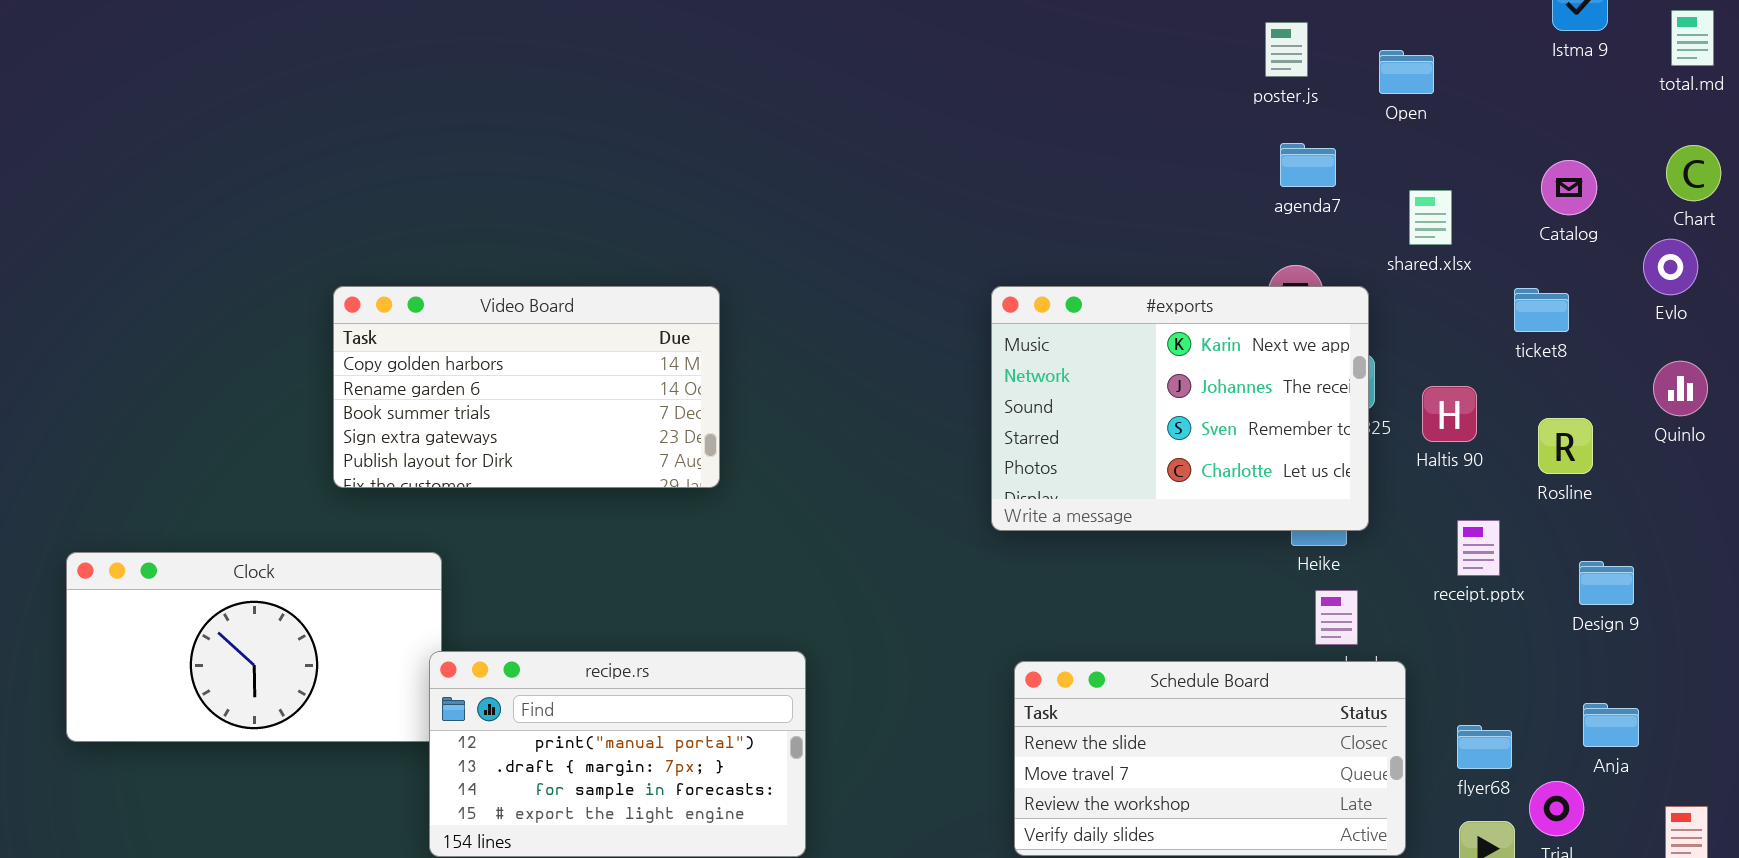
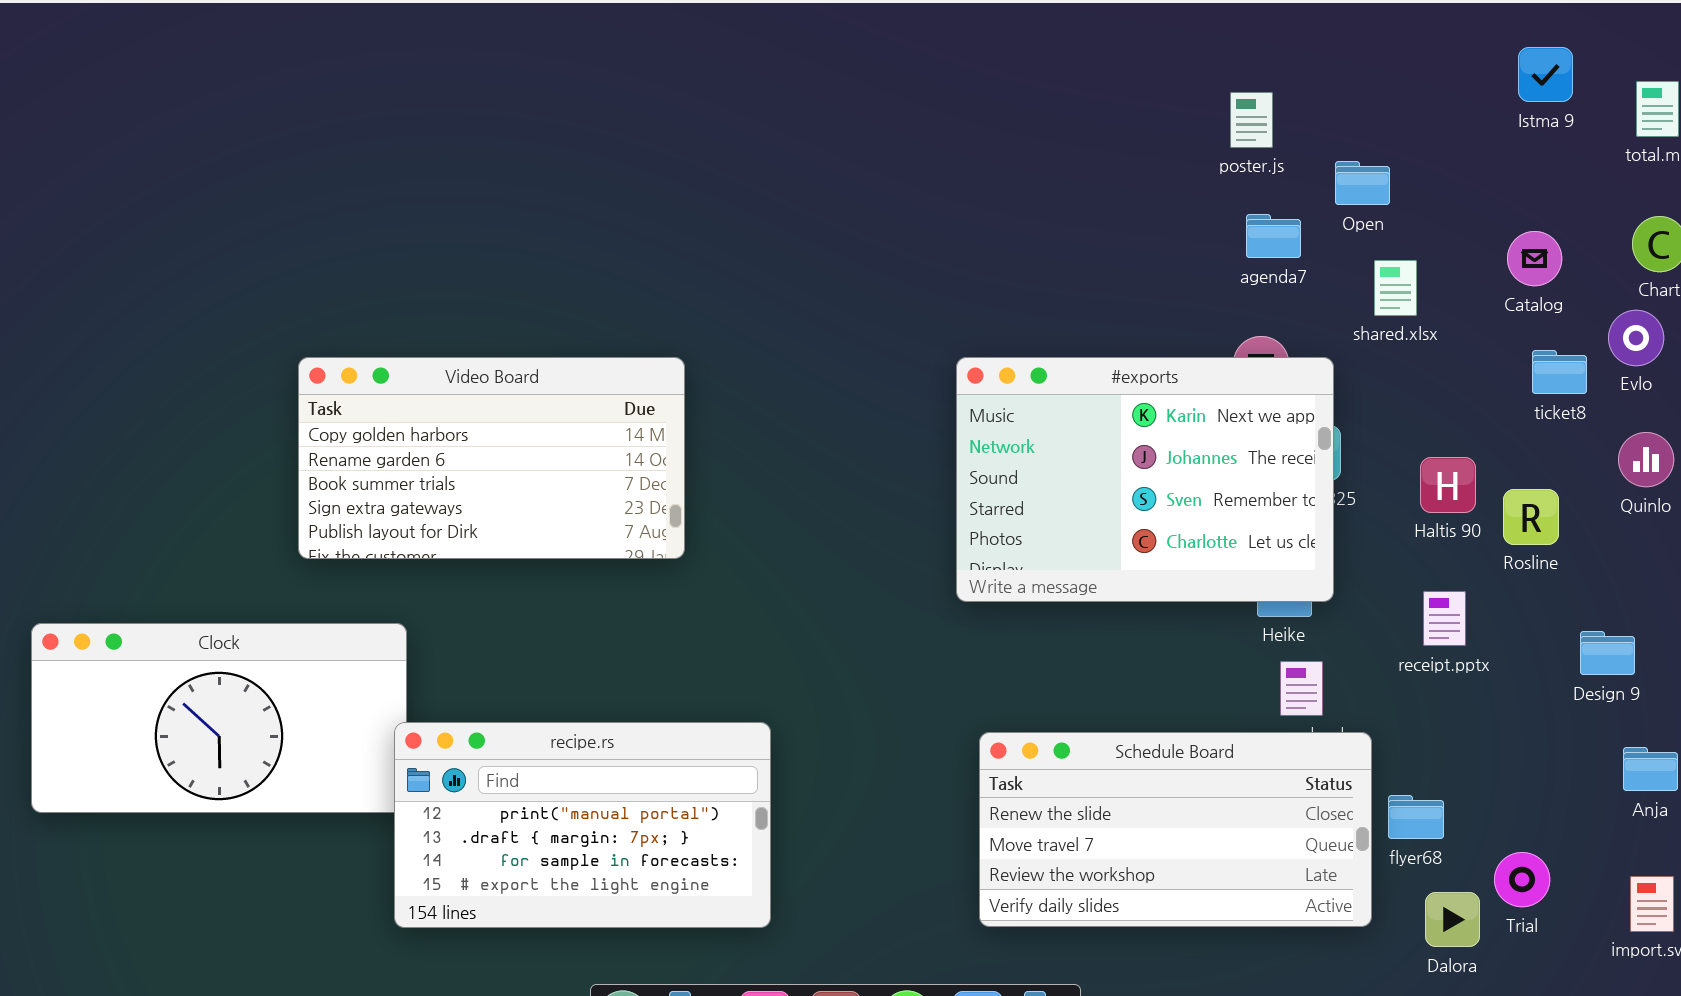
Open: [1379,50,1434,94] -> [1335,161,1390,205], moved
ticket8: [1514,288,1569,332] -> [1532,350,1587,394], moved
Haltis 90: [1422,386,1477,442] -> [1420,457,1476,513], moved
Design 9: [1579,561,1634,605] -> [1580,631,1635,675], moved
Anja: [1583,703,1639,747] -> [1623,747,1678,791], moved
flyer68: [1457,725,1512,769] -> [1388,795,1444,839], moved

